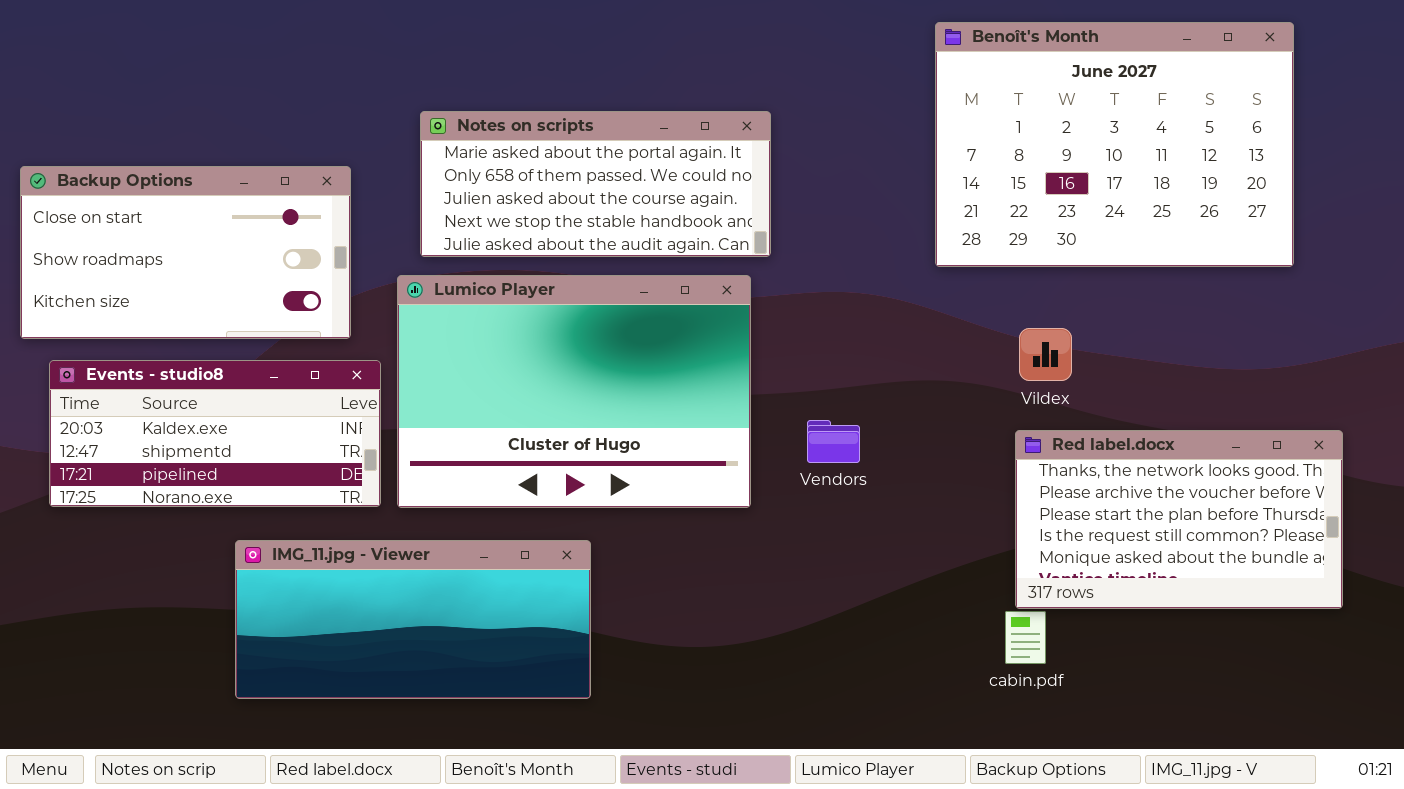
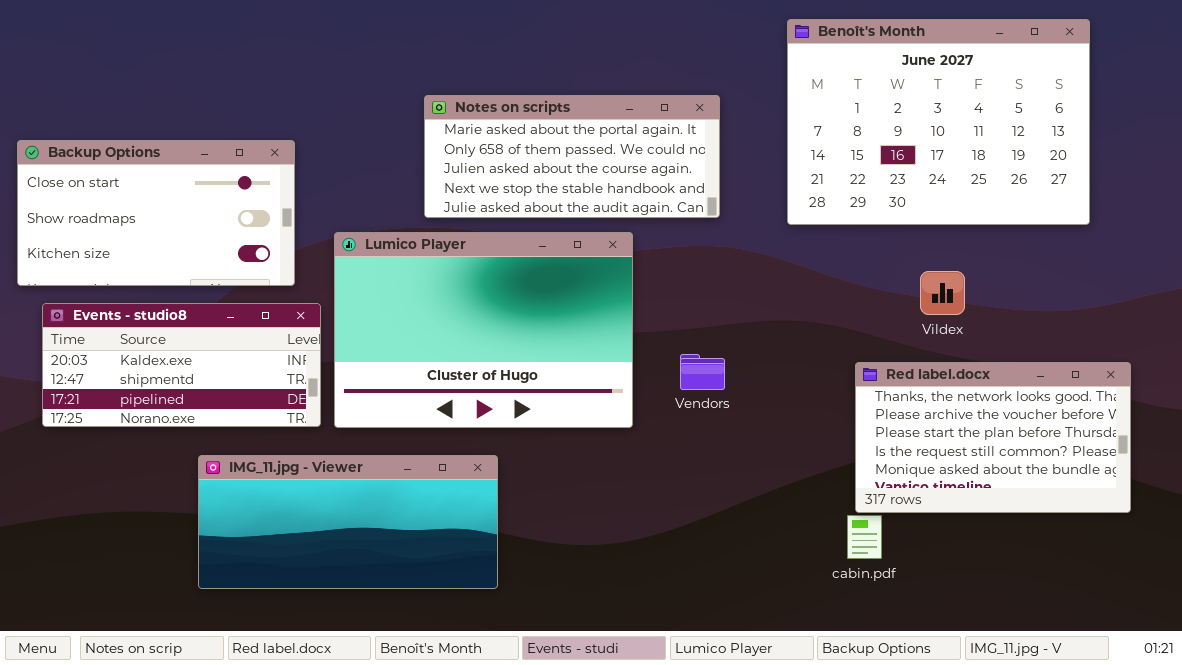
Notes on scripts: [420,111,771,257] -> [424,95,720,218], moved
Vildex: [1019,328,1072,381] -> [920,271,965,315], moved

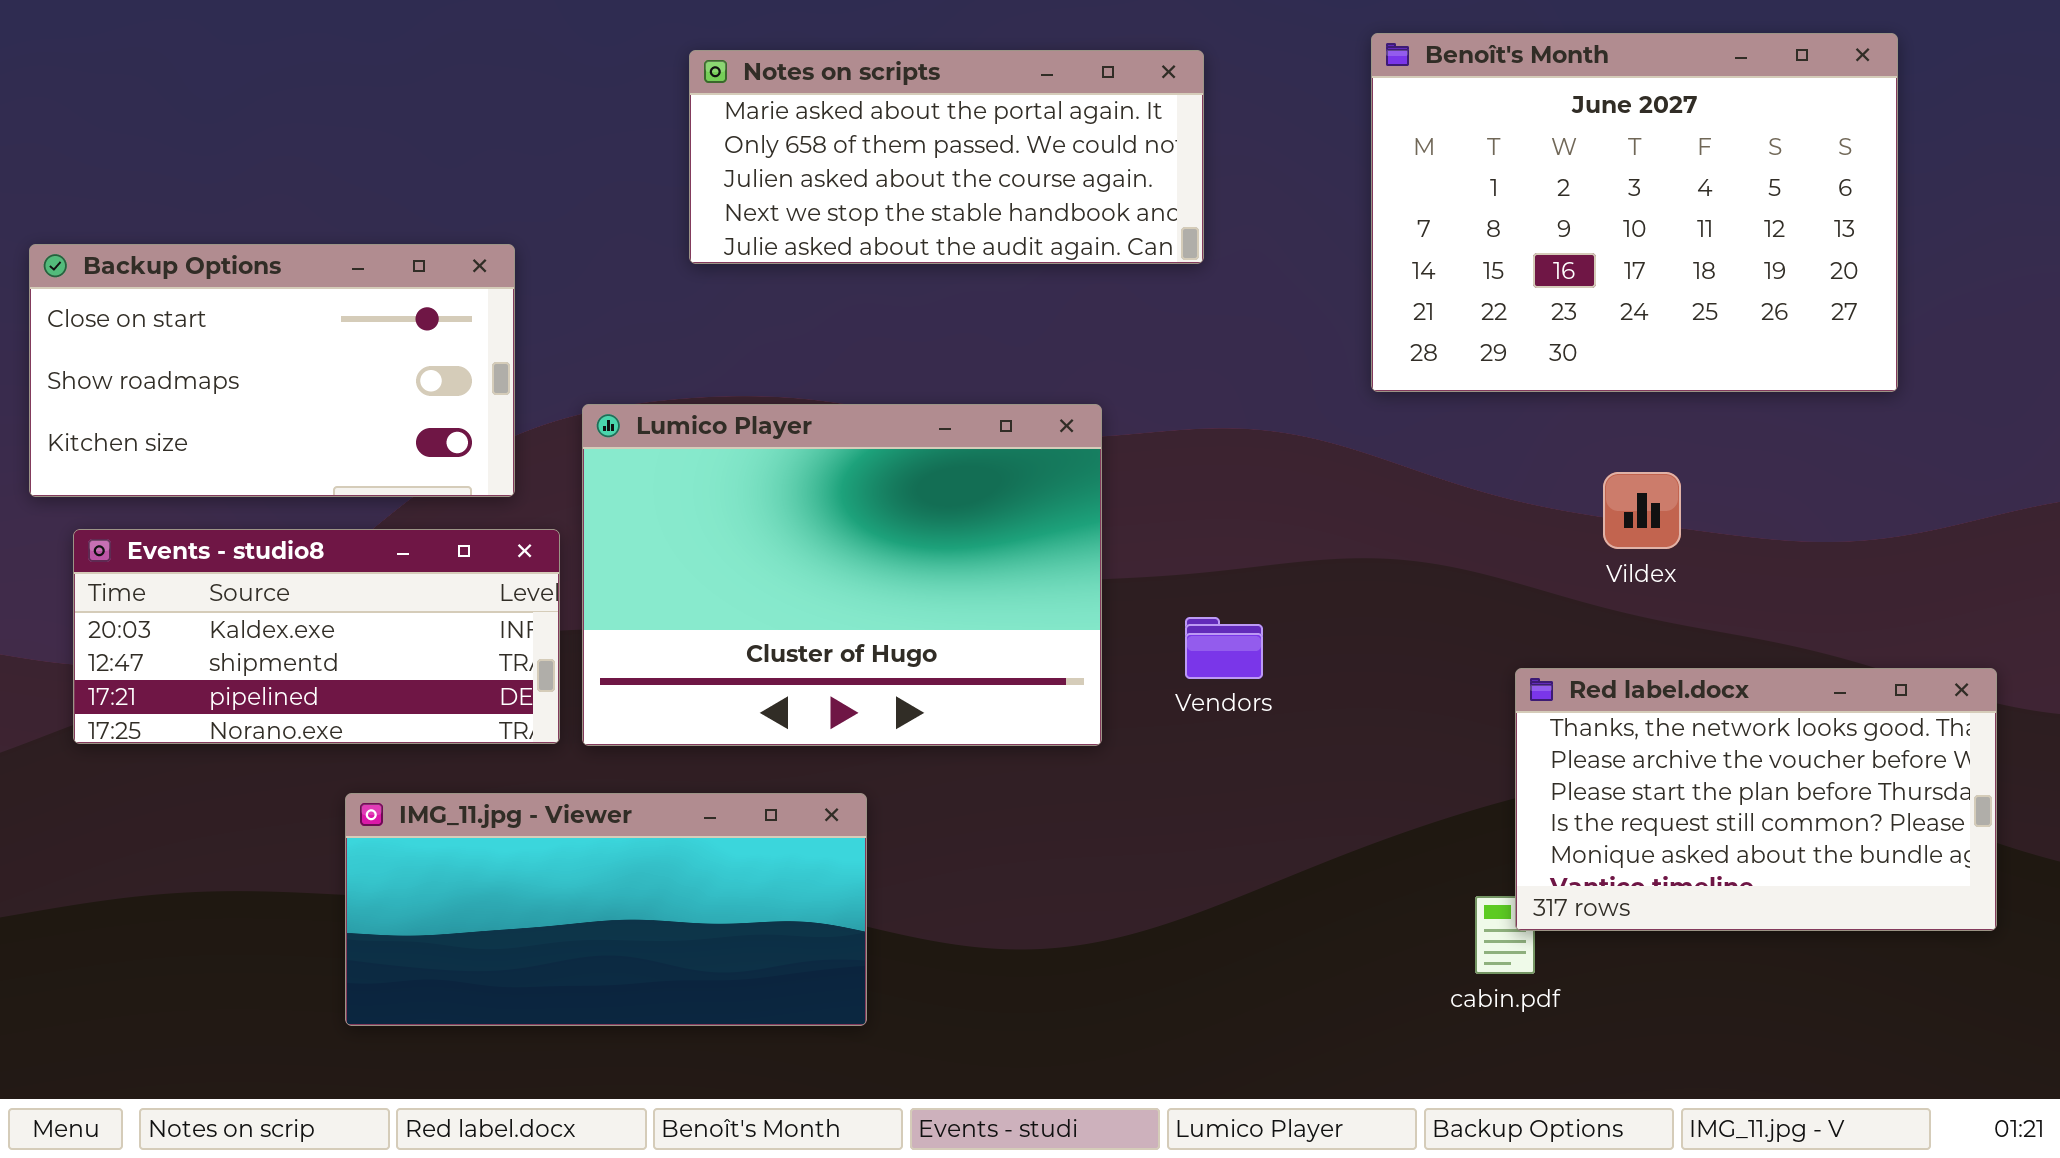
Notes on scripts: [424,95,720,218] -> [689,50,1204,264], moved
Red label.docx: [855,362,1131,513] -> [1515,668,1997,931], moved

